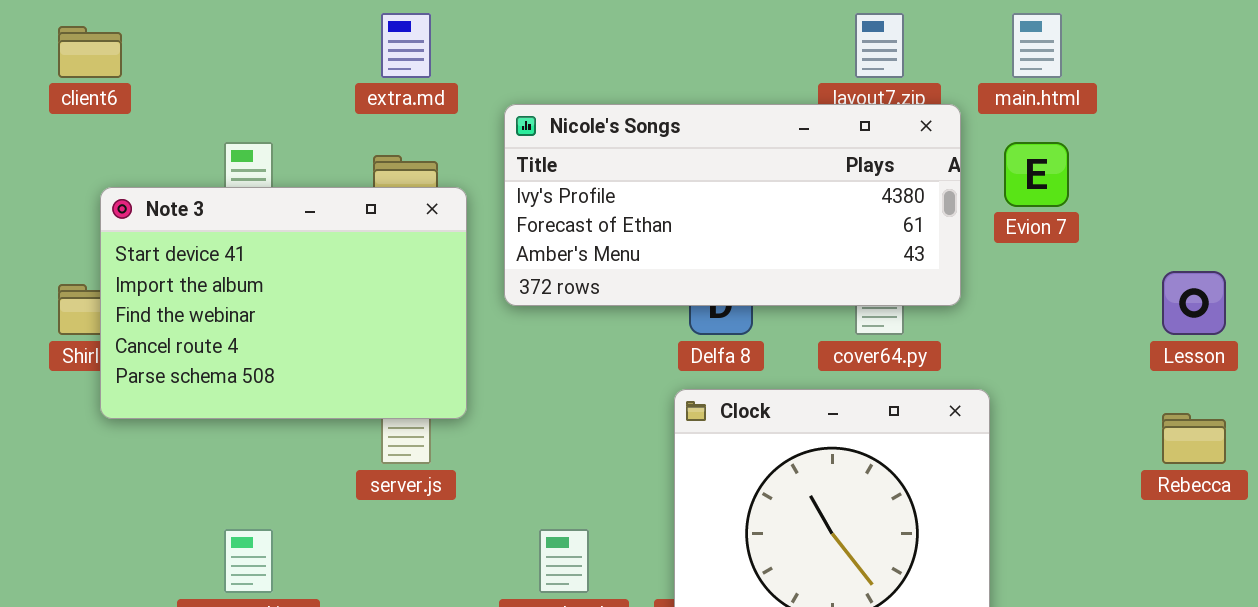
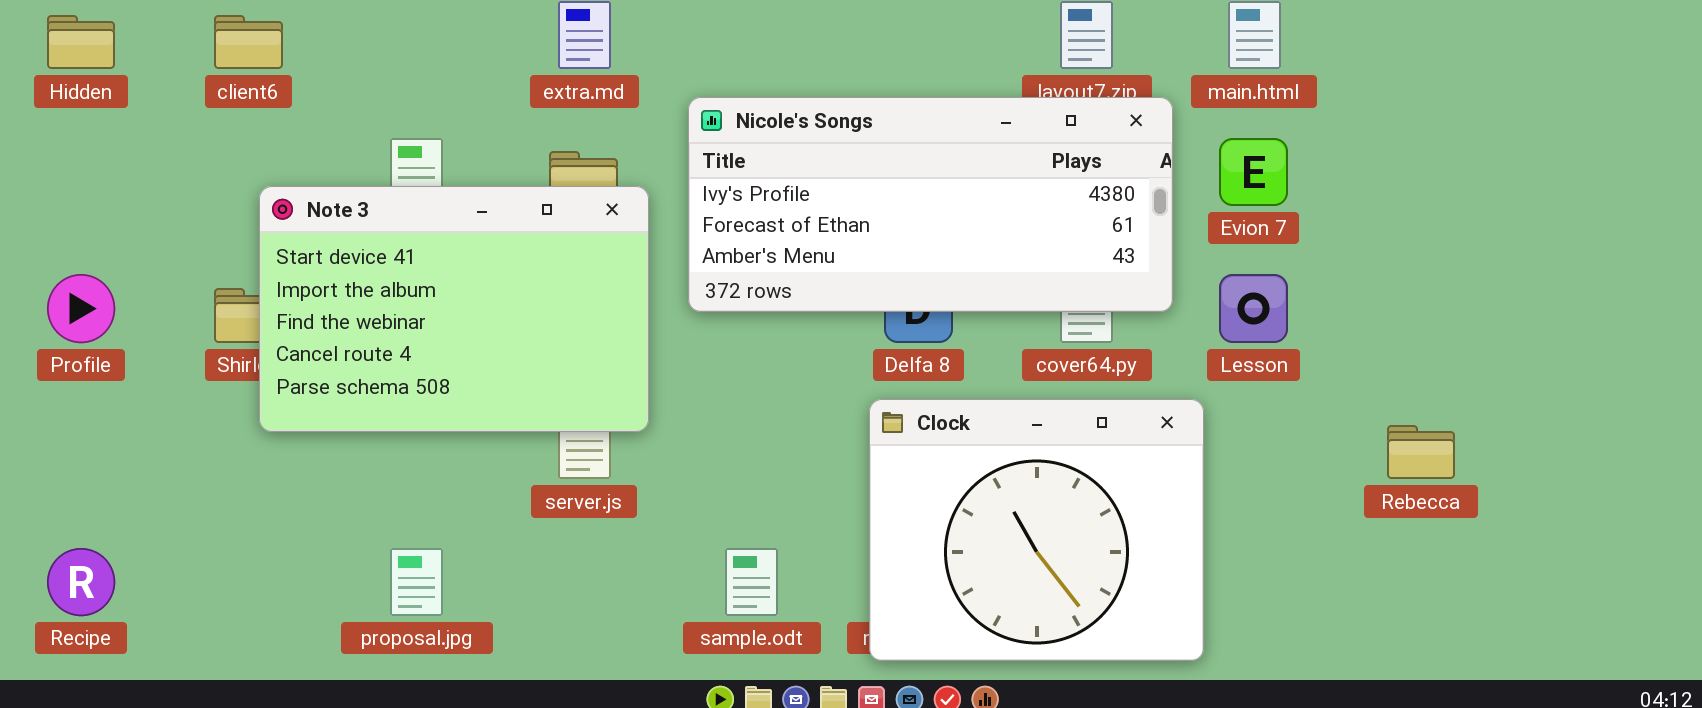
Lesson: [1162,271,1226,335] -> [1219,274,1288,343], moved

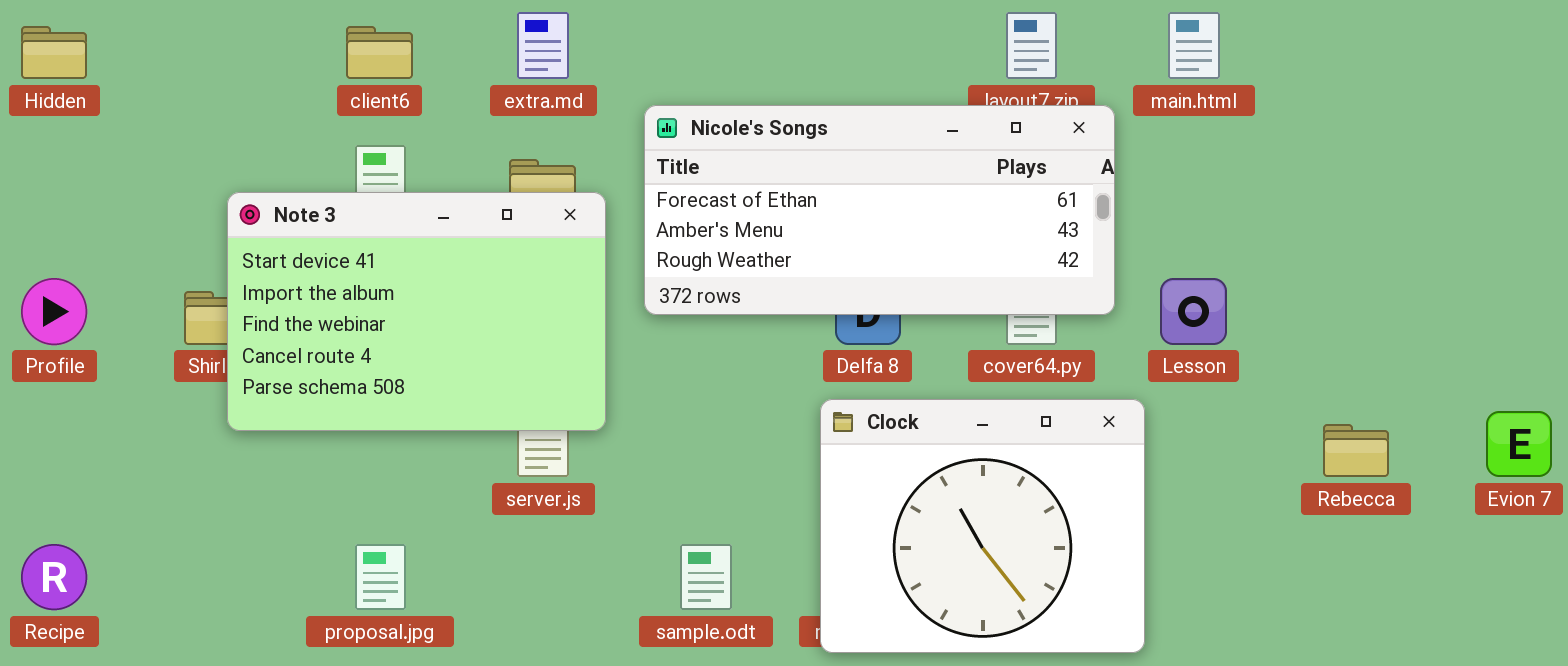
client6: [214,15,283,69] -> [346,26,413,79], moved
Nicole's Songs: [688,97,1173,312] -> [644,105,1115,315], scrolled down 1 row
Evion 7: [1219,138,1288,206] -> [1486,411,1552,477], moved

